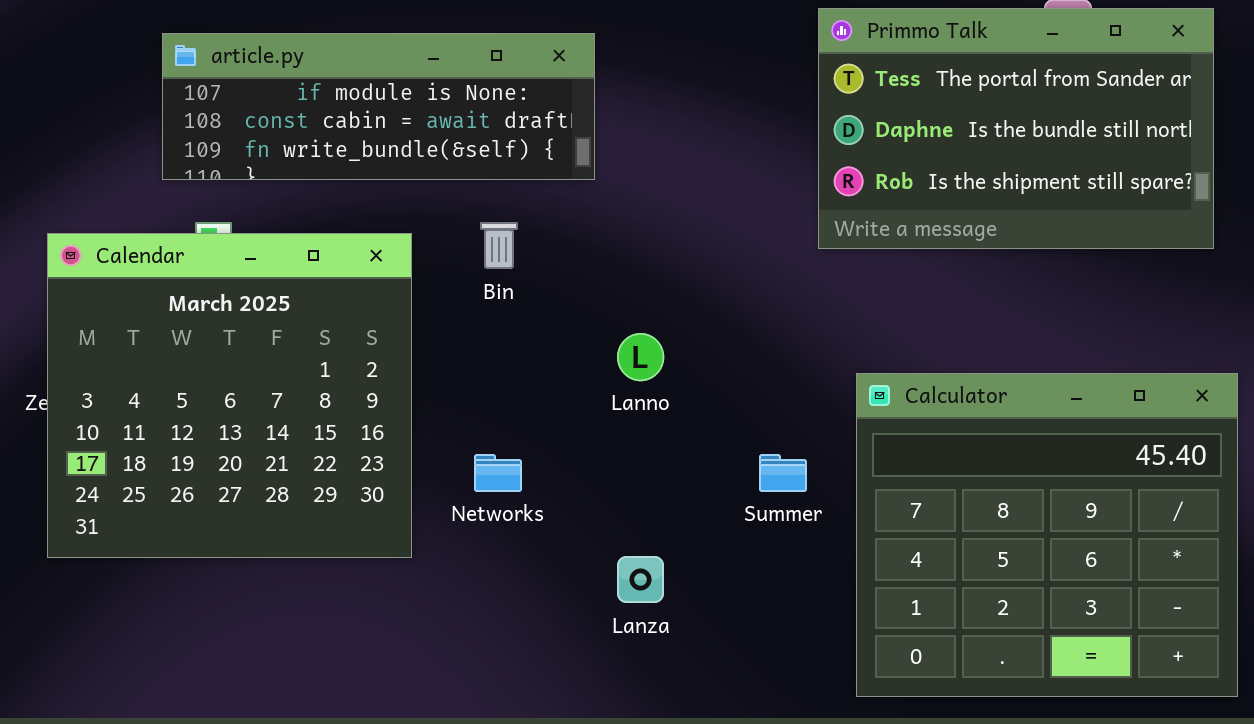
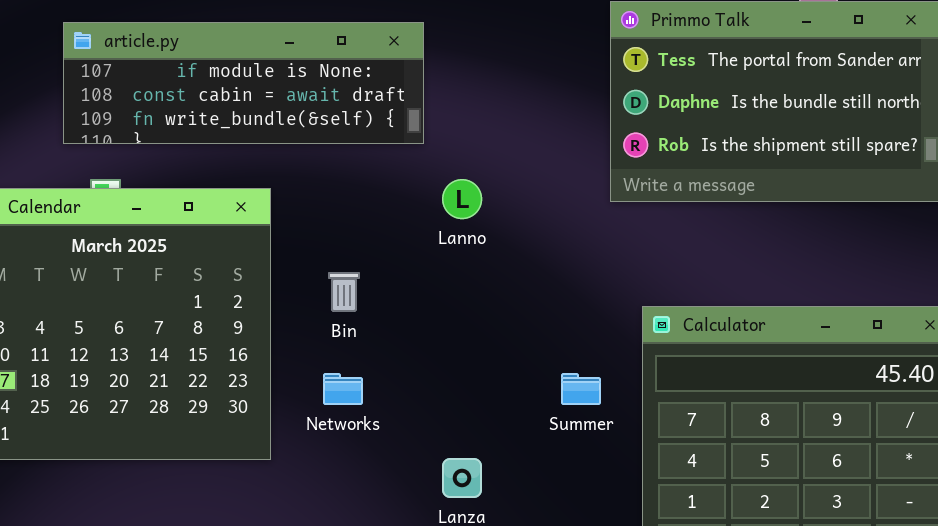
Bin: [480,222,518,269] -> [328,272,360,312], moved
Lanno: [617,333,664,381] -> [442,179,482,219], moved

